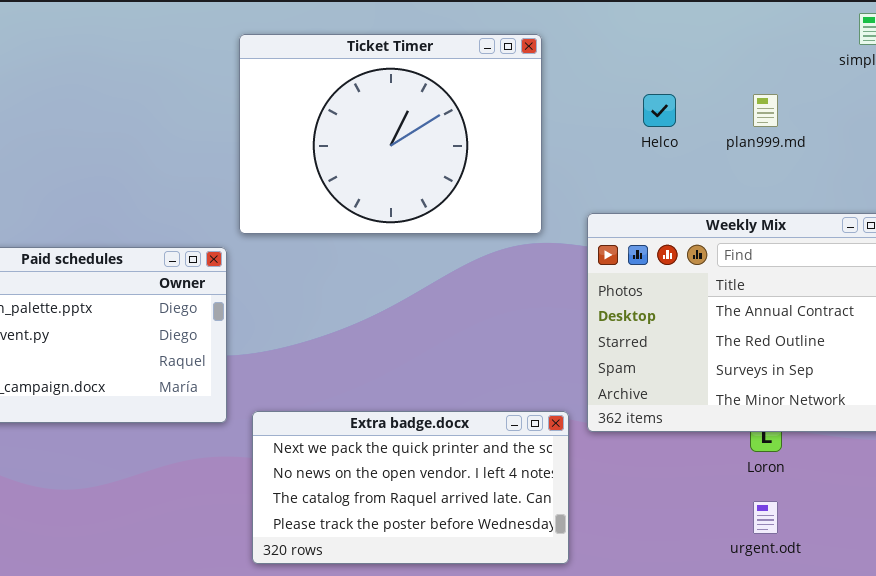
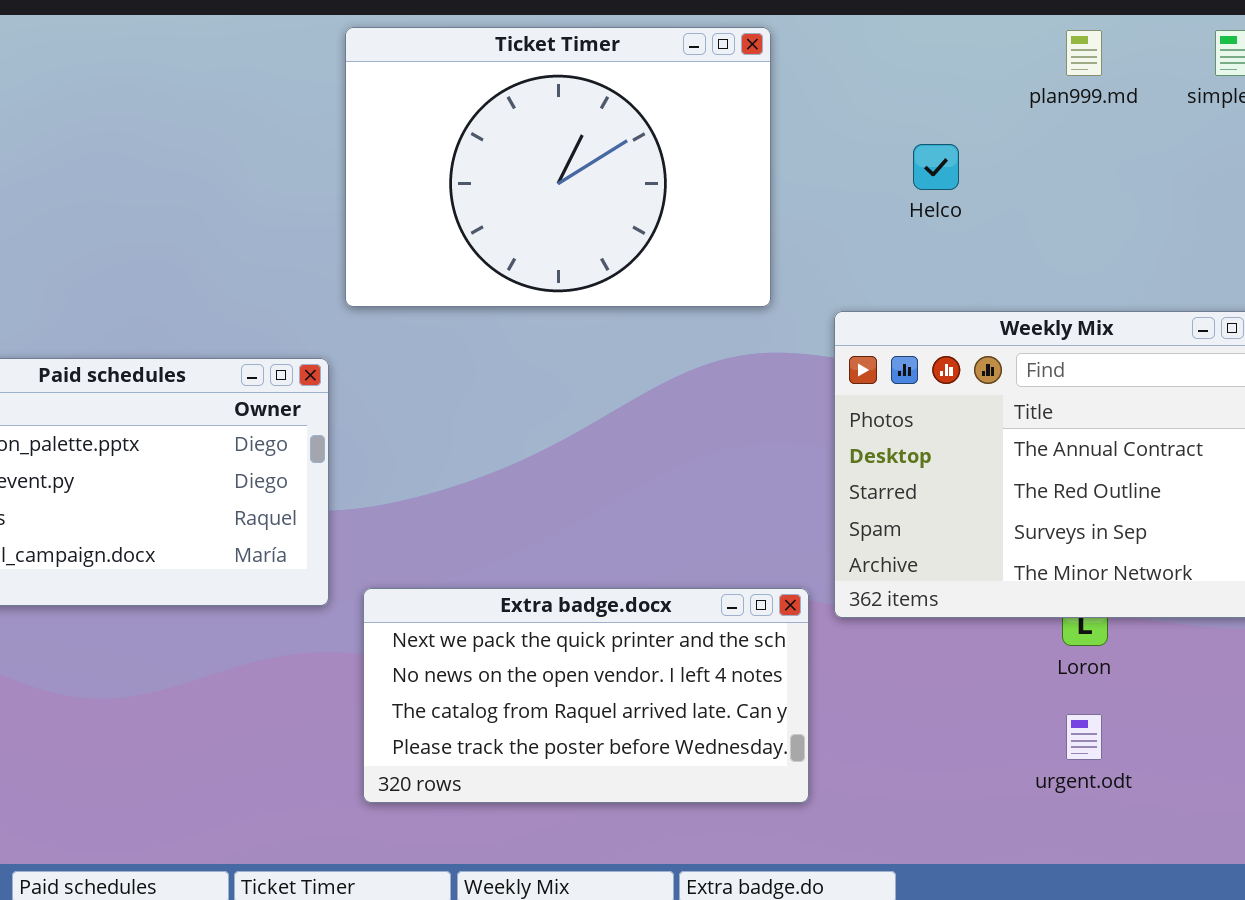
Ticket Timer: [239,34,542,234] -> [345,27,771,307], moved
plan999.md: [753,94,778,127] -> [1066,30,1102,76], moved

